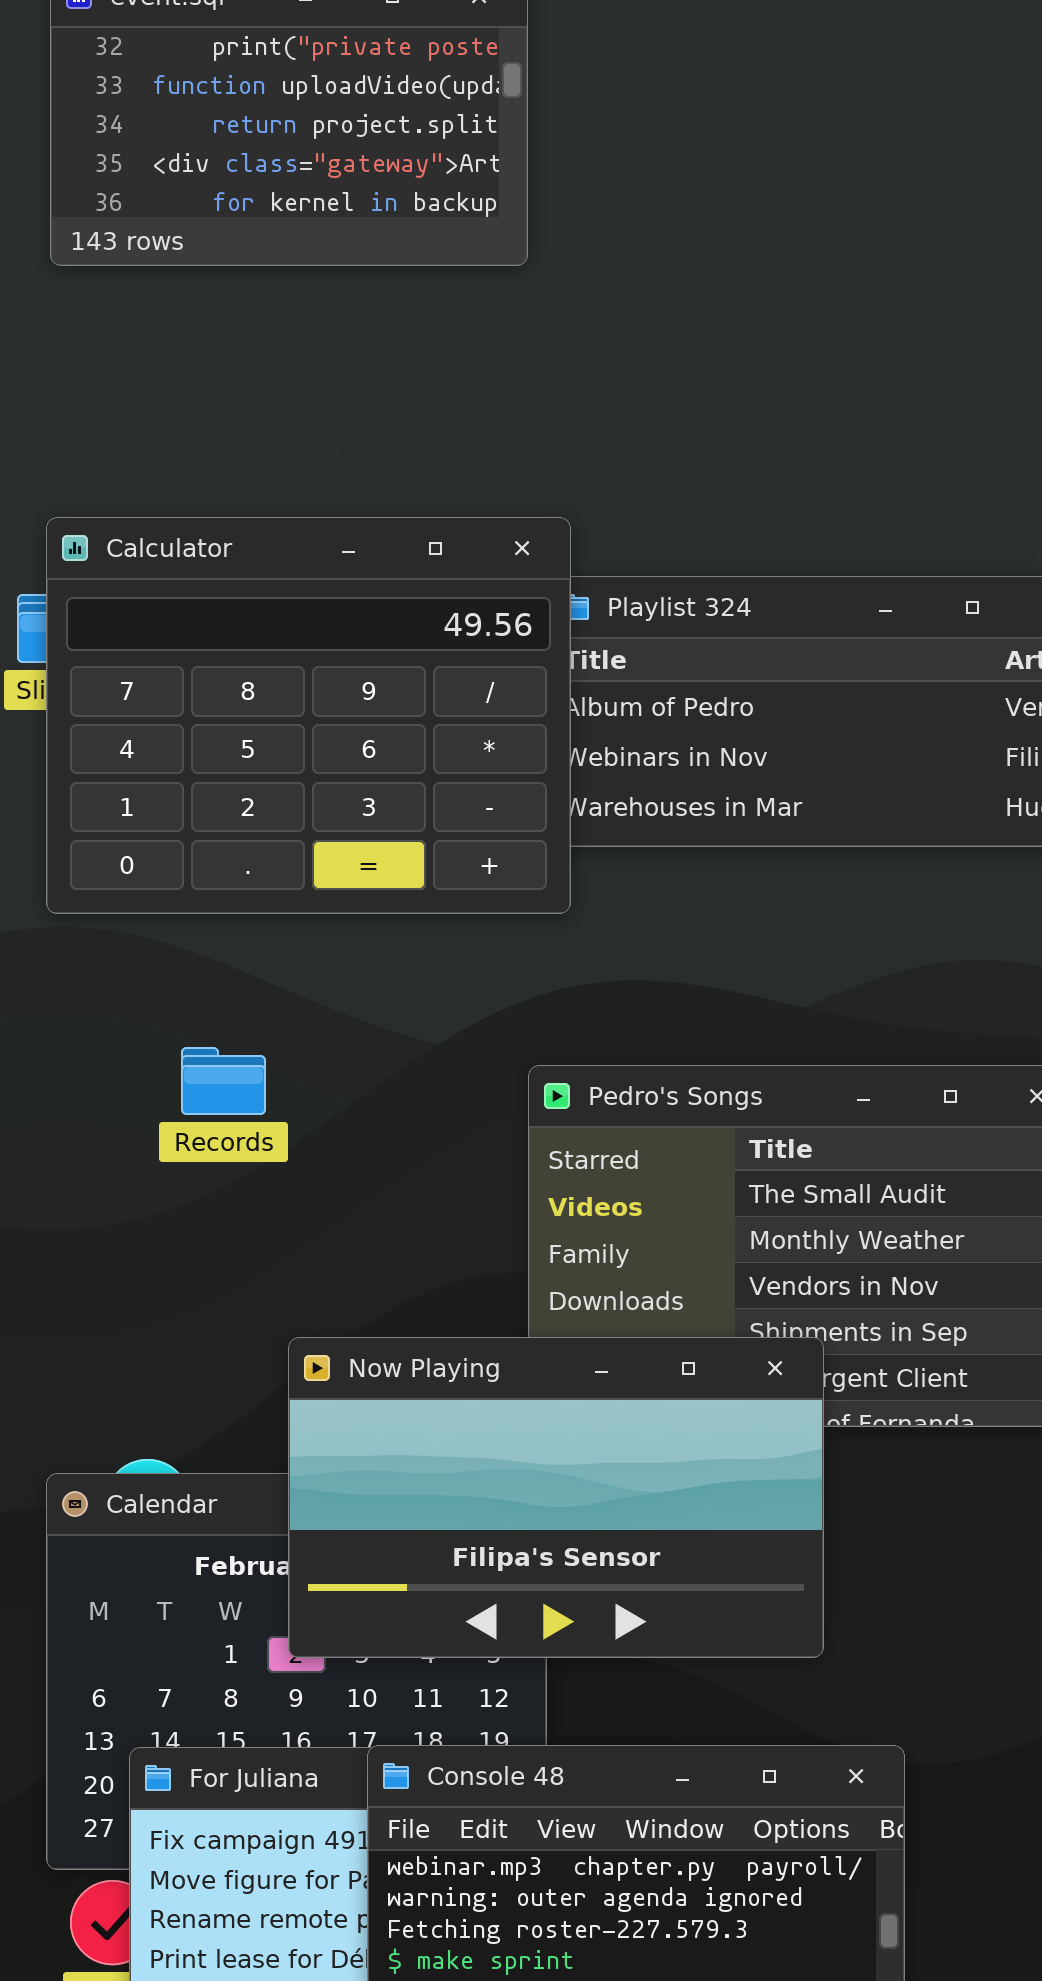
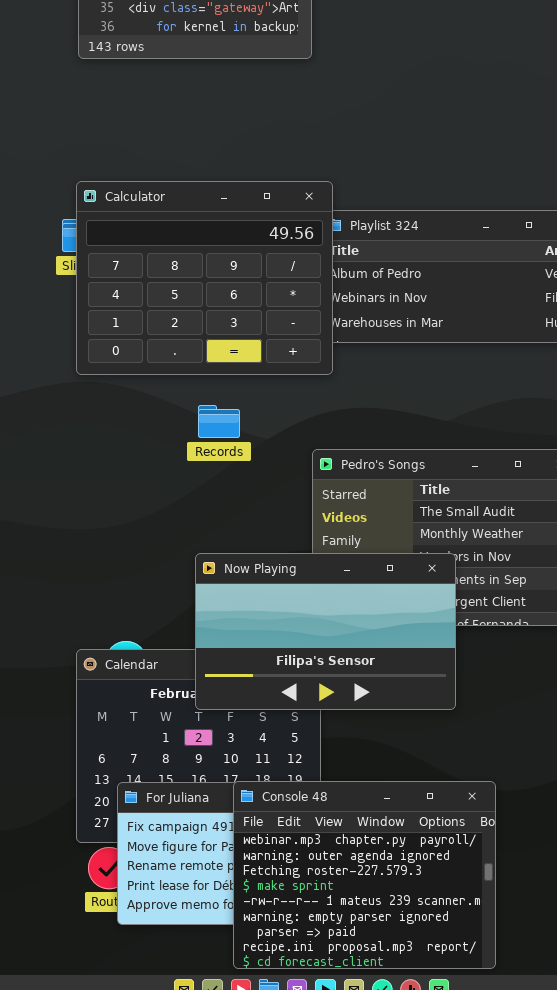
Records: [181,1047,266,1115] -> [198,405,240,438], moved
Now Playing: [288,1337,824,1658] -> [195,553,456,710], moved

